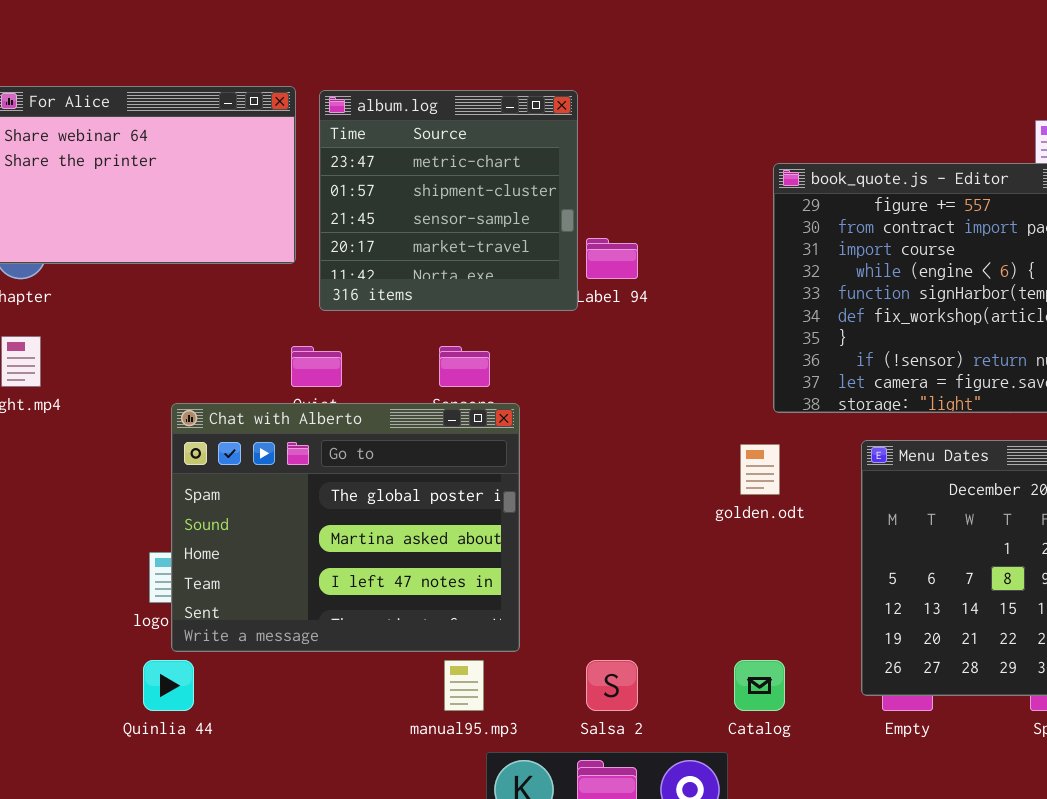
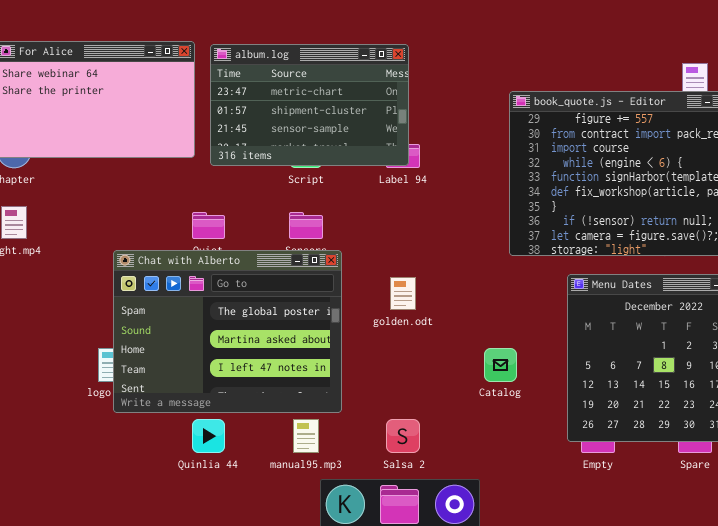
album.log: [319,90,578,311] -> [210,44,409,166], resized
golden.odt: [740,444,780,495] -> [390,277,416,310], moved
Quinlia 44: [143,660,194,711] -> [192,419,225,453], moved
Catalog: [734,660,785,711] -> [484,348,517,382], moved

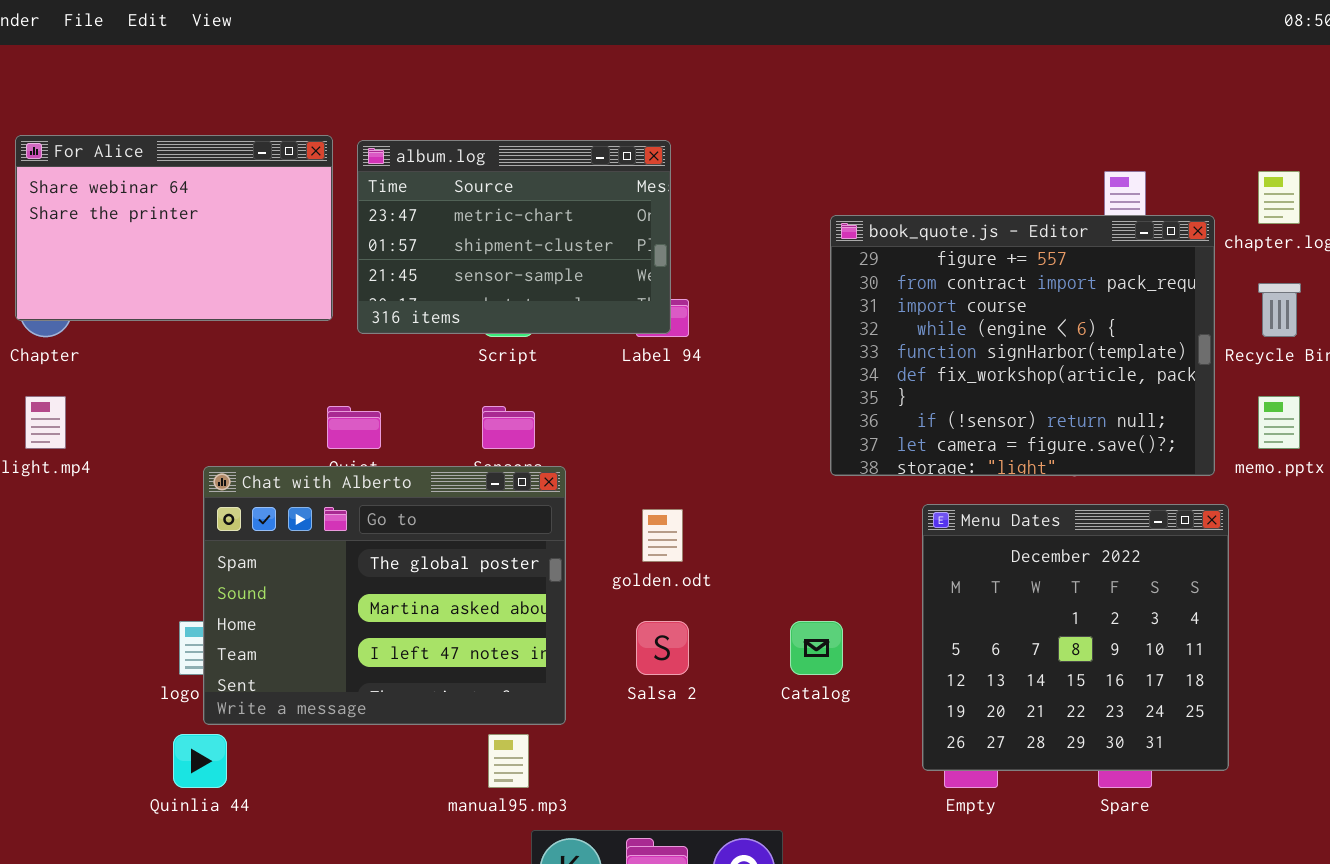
Quinlia 44: [192,419,225,453] -> [173,734,227,788], moved
Salsa 2: [386,419,420,453] -> [636,621,689,675], moved

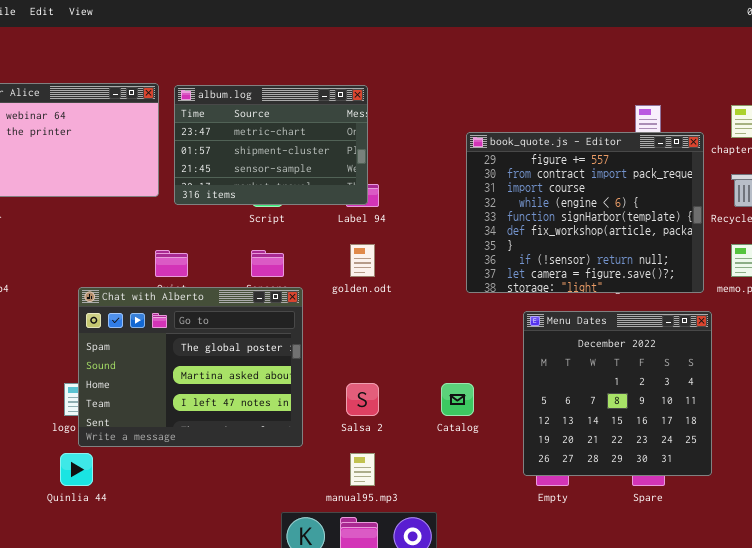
golden.odt: [642,509,683,562] -> [350,244,375,277], moved
manual95.mp3: [488,734,529,788] -> [350,453,375,486], moved

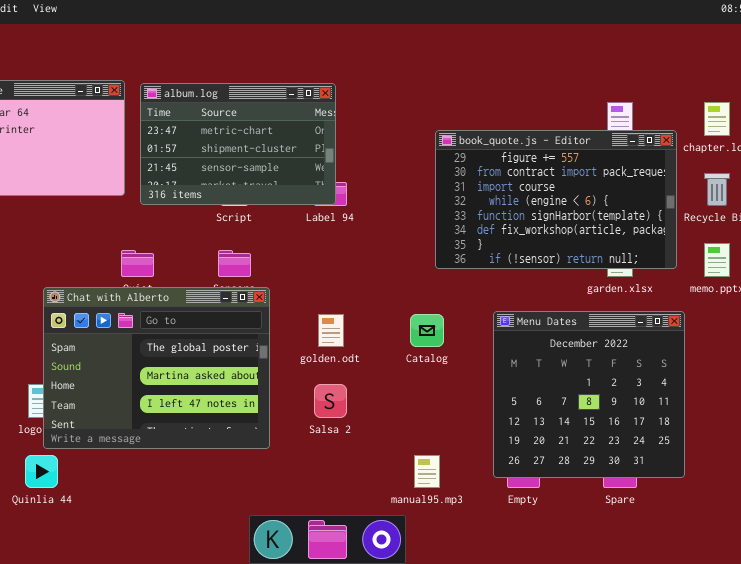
book_quote.js - Editor: [466,132,704,293] -> [435,130,677,269], resized
golden.odt: [350,244,375,277] -> [318,314,344,347], moved
Catalog: [441,383,474,416] -> [410,314,444,347], moved
manual95.mp3: [350,453,375,486] -> [414,455,440,488], moved

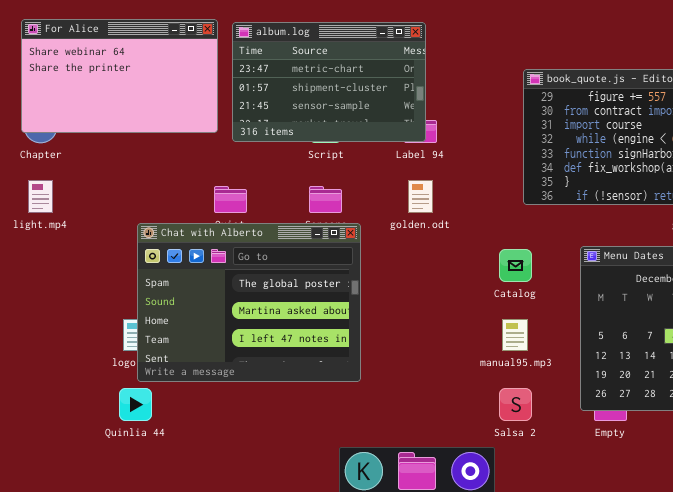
golden.odt: [318,314,344,347] -> [408,180,433,213], moved
Salsa 2: [314,384,347,418] -> [499,388,532,421], moved
manual95.mp3: [414,455,440,488] -> [502,319,528,351], moved

